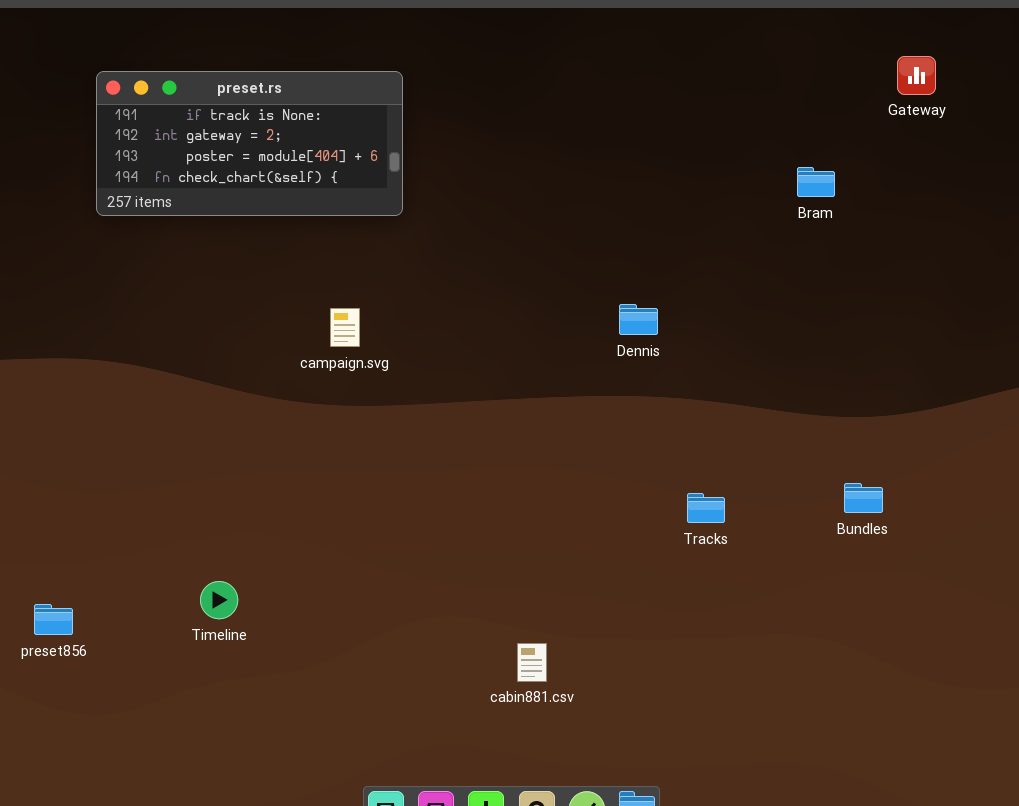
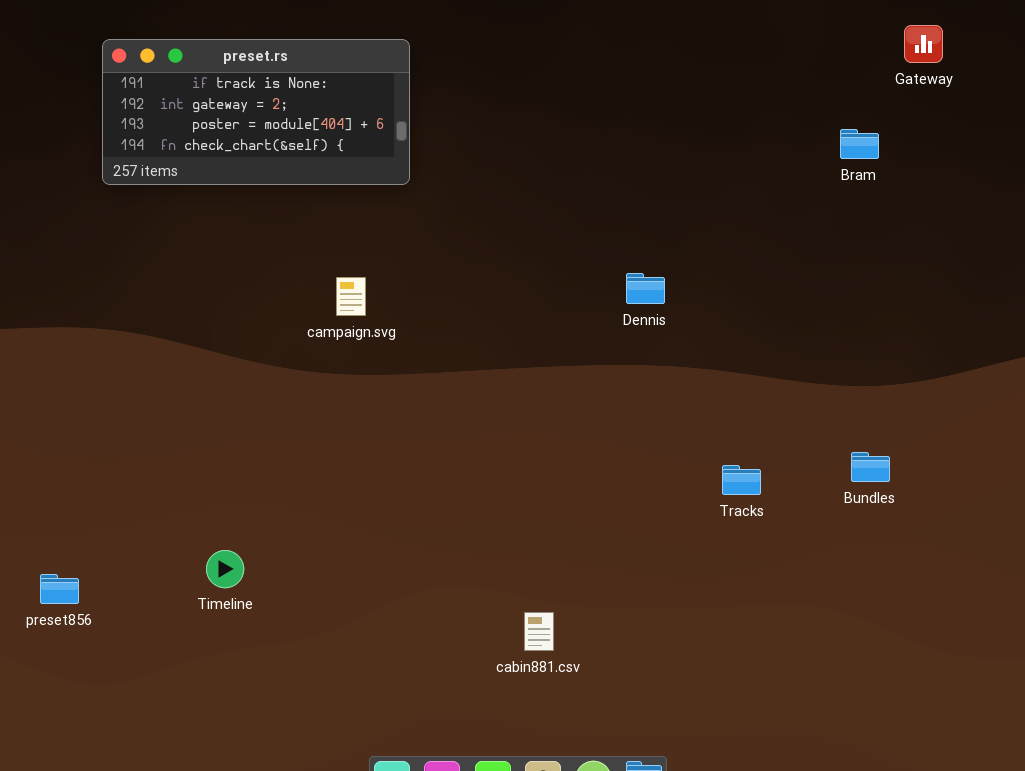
Bram: [797,167,835,197] -> [840,129,879,159], moved
Tracks: [687,493,725,523] -> [722,465,761,495], moved

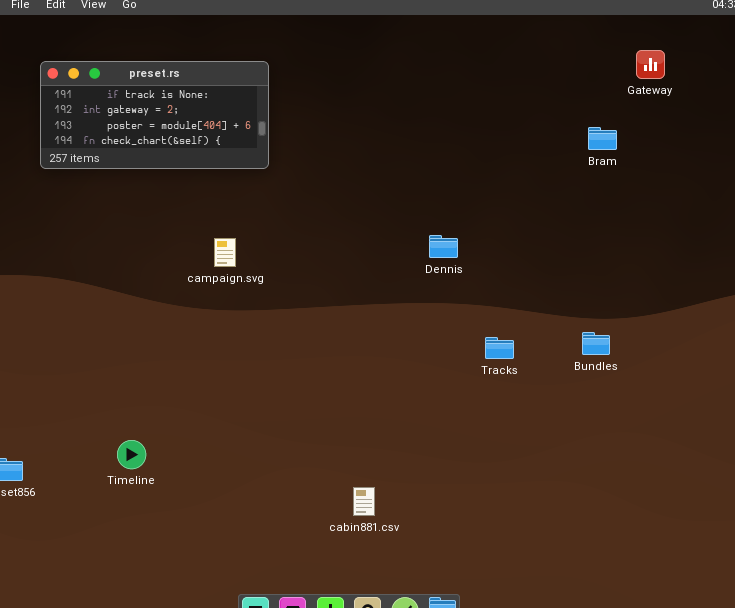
Bundles: [851,452,890,482] -> [582,332,610,355], moved
Tracks: [722,465,761,495] -> [485,337,514,359], moved

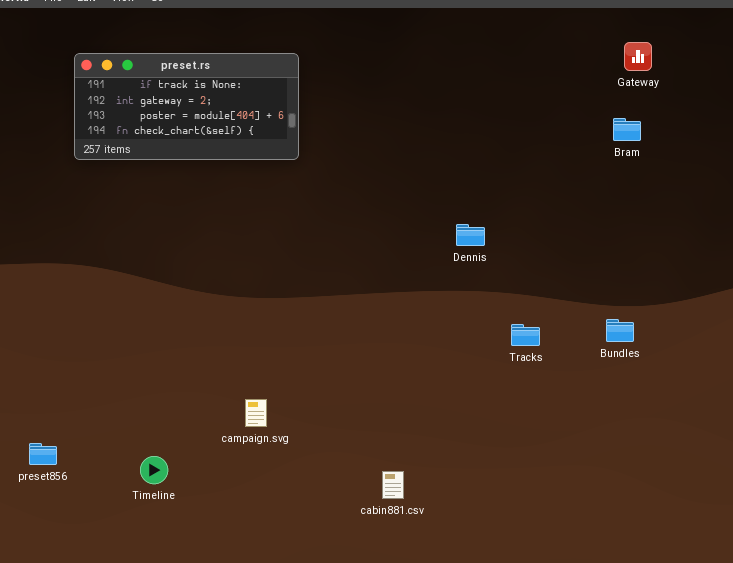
Gateway: [636,50,665,79] -> [624,42,652,71], moved
campaign.svg: [214,238,236,267] -> [245,399,267,427], moved
Timeline: [117,440,146,469] -> [140,456,168,484], moved

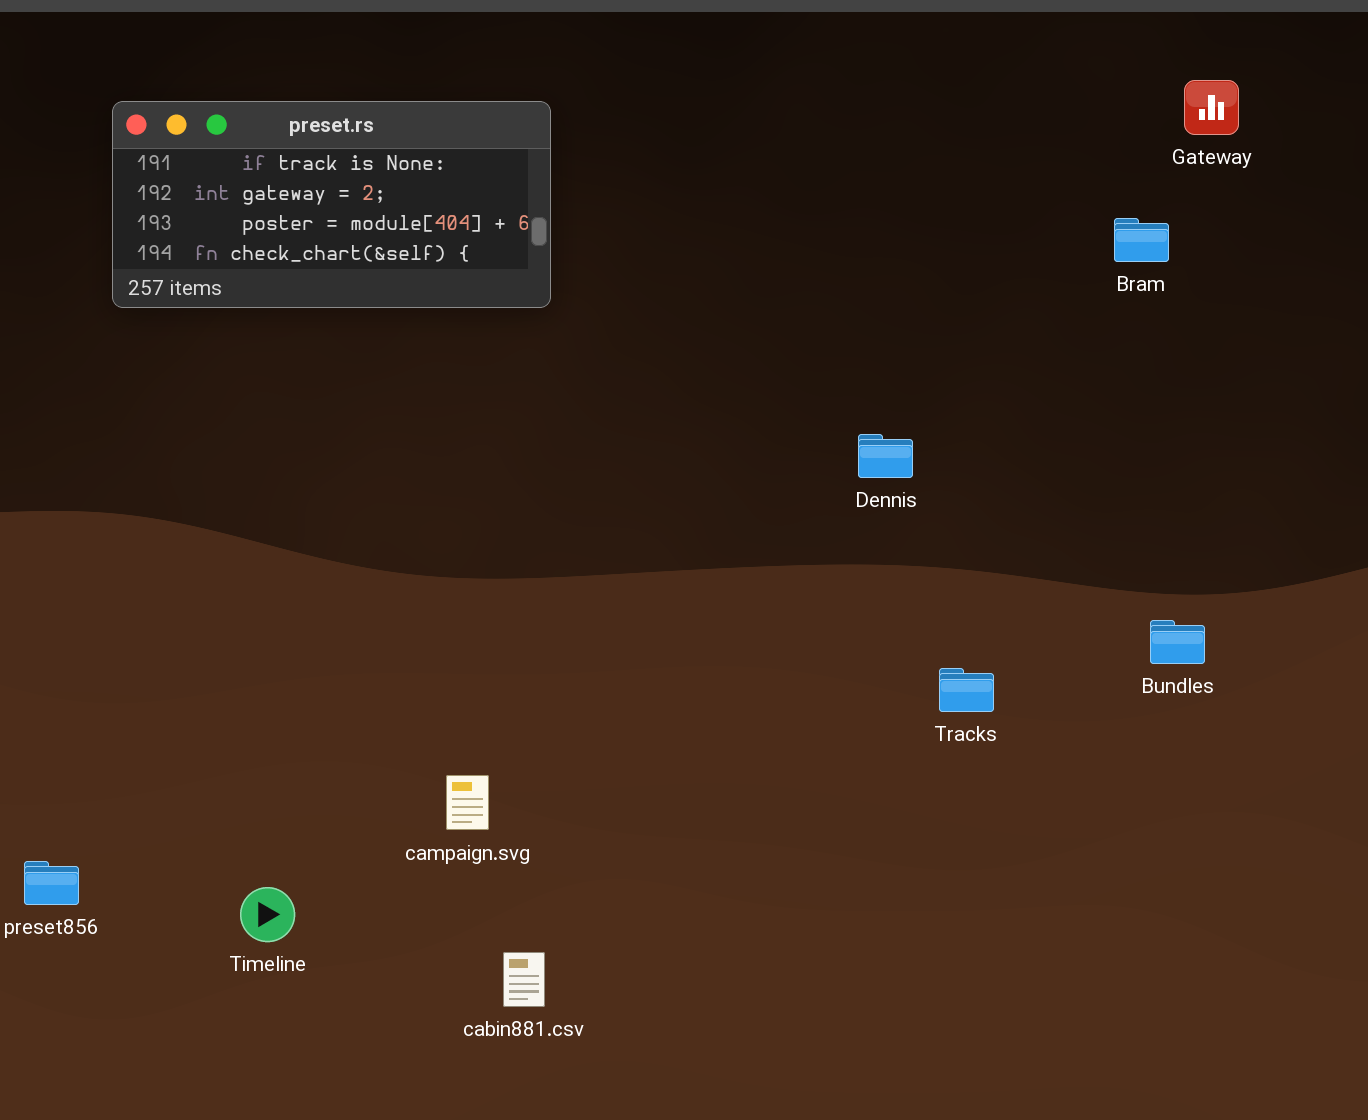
Bram: [613,118,641,141] -> [1114,218,1169,262], moved
Tracks: [511,324,540,346] -> [939,668,994,712], moved
cabin881.csv: [382,471,404,499] -> [503,952,545,1007], moved

